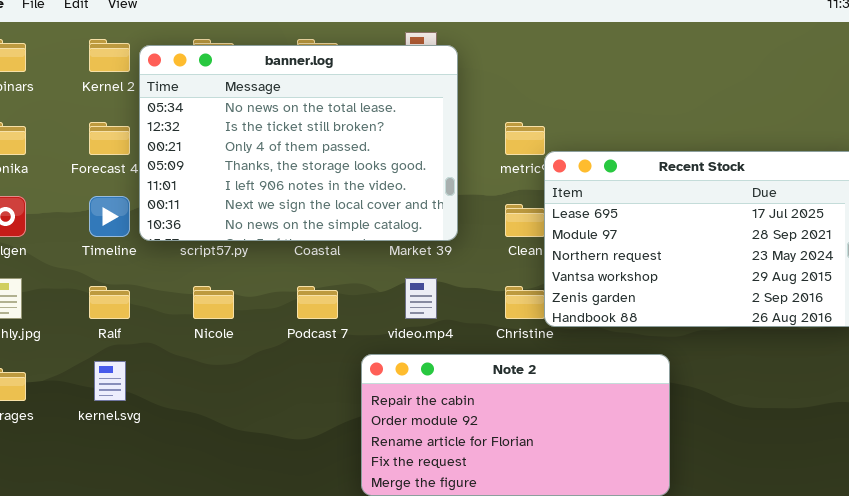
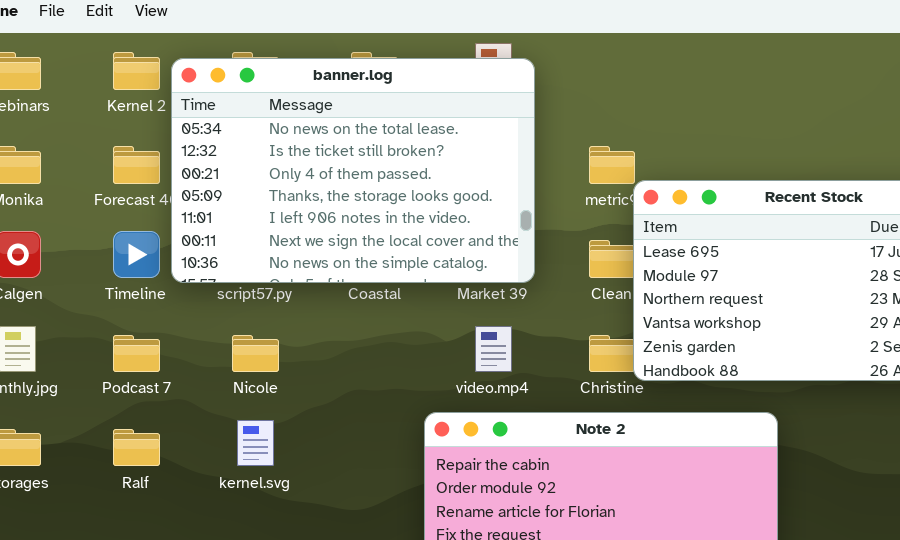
Ralf: [89,286,130,319] -> [113,429,160,466], moved
Podcast 7: [297,286,338,319] -> [113,335,160,372], moved
kernel.svg: [94,361,126,401] -> [237,420,274,466], moved

